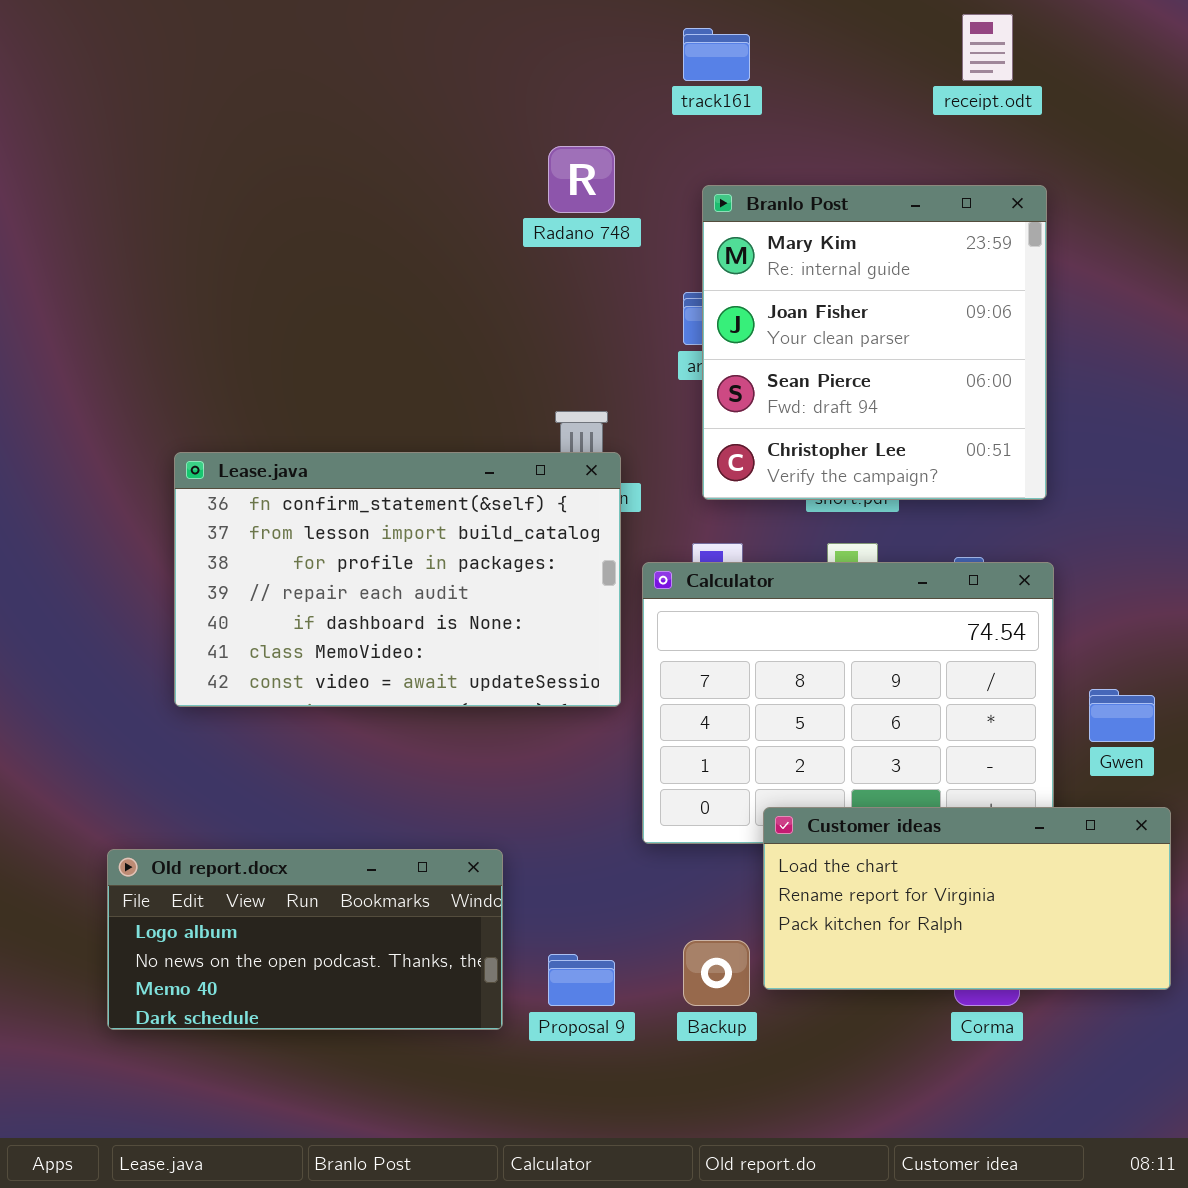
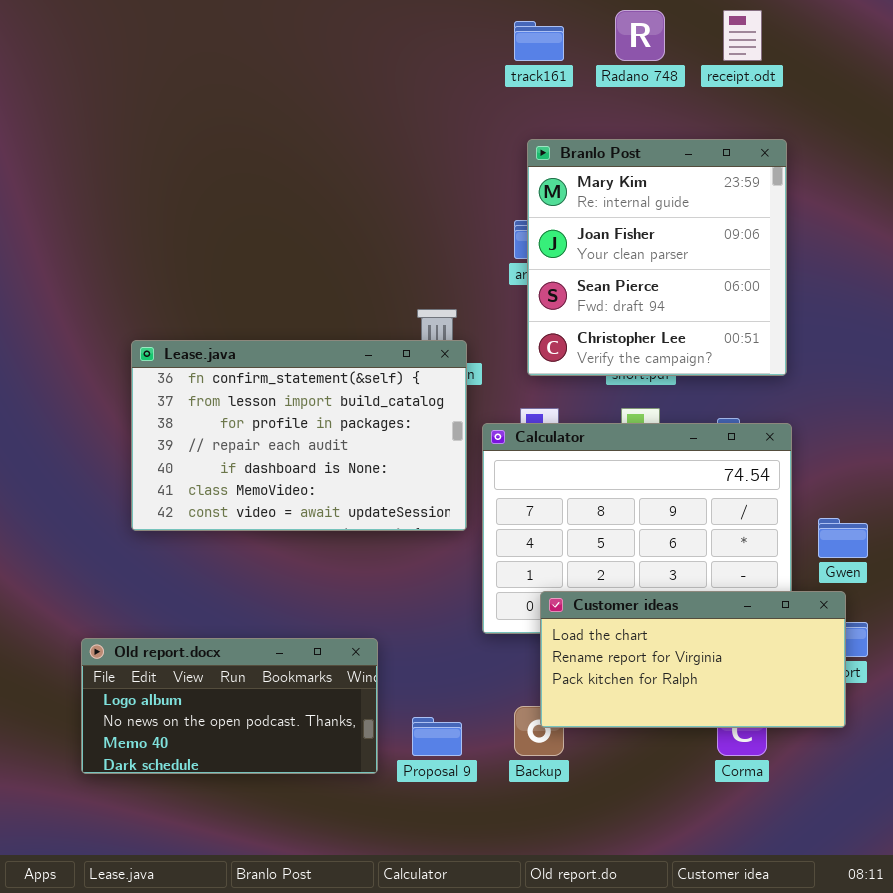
Radano 748: [548,146,615,213] -> [615,10,665,61], moved
Customer ideas: [763,807,1171,990] -> [540,591,846,728], moved

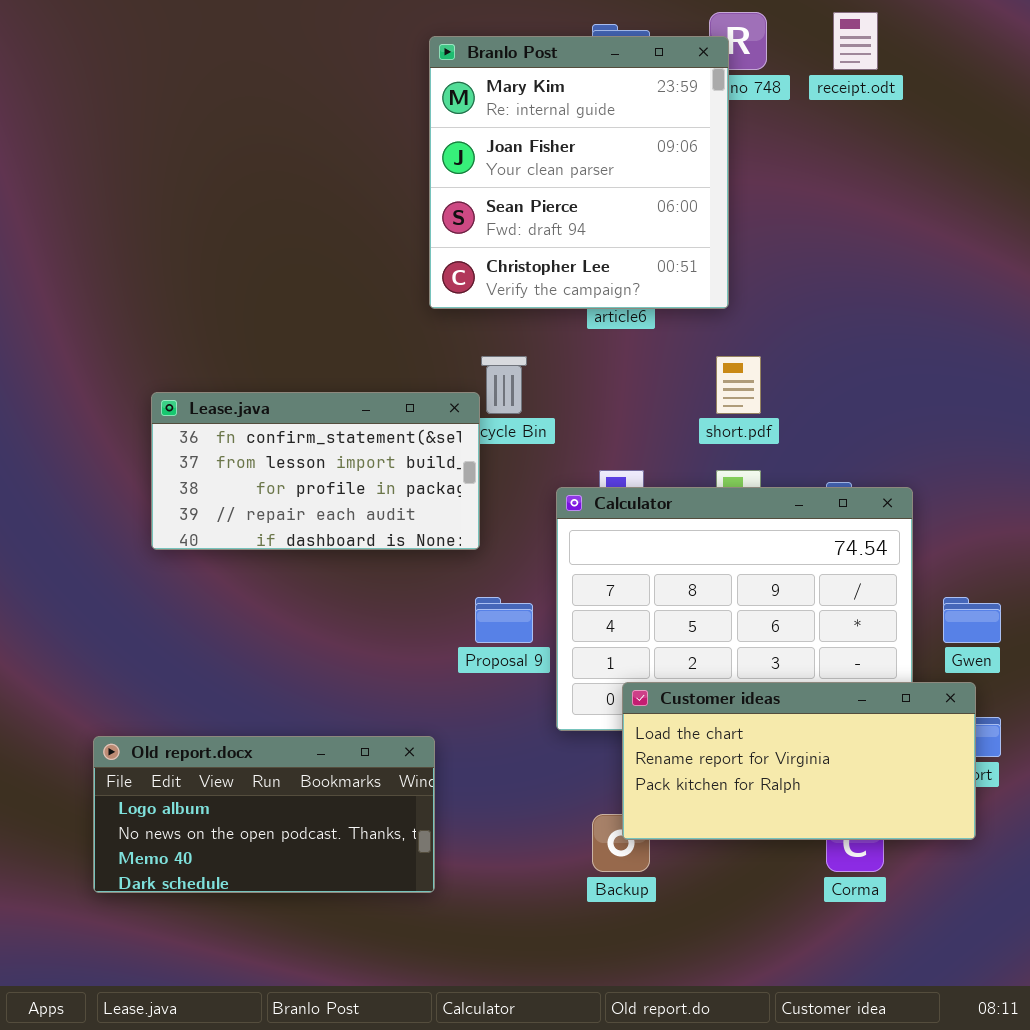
Branlo Post: [527,139,787,376] -> [429,36,729,309], moved
Lease.java: [131,340,467,531] -> [151,392,480,550], resized
Proposal 9: [412,717,462,756] -> [475,597,533,643], moved

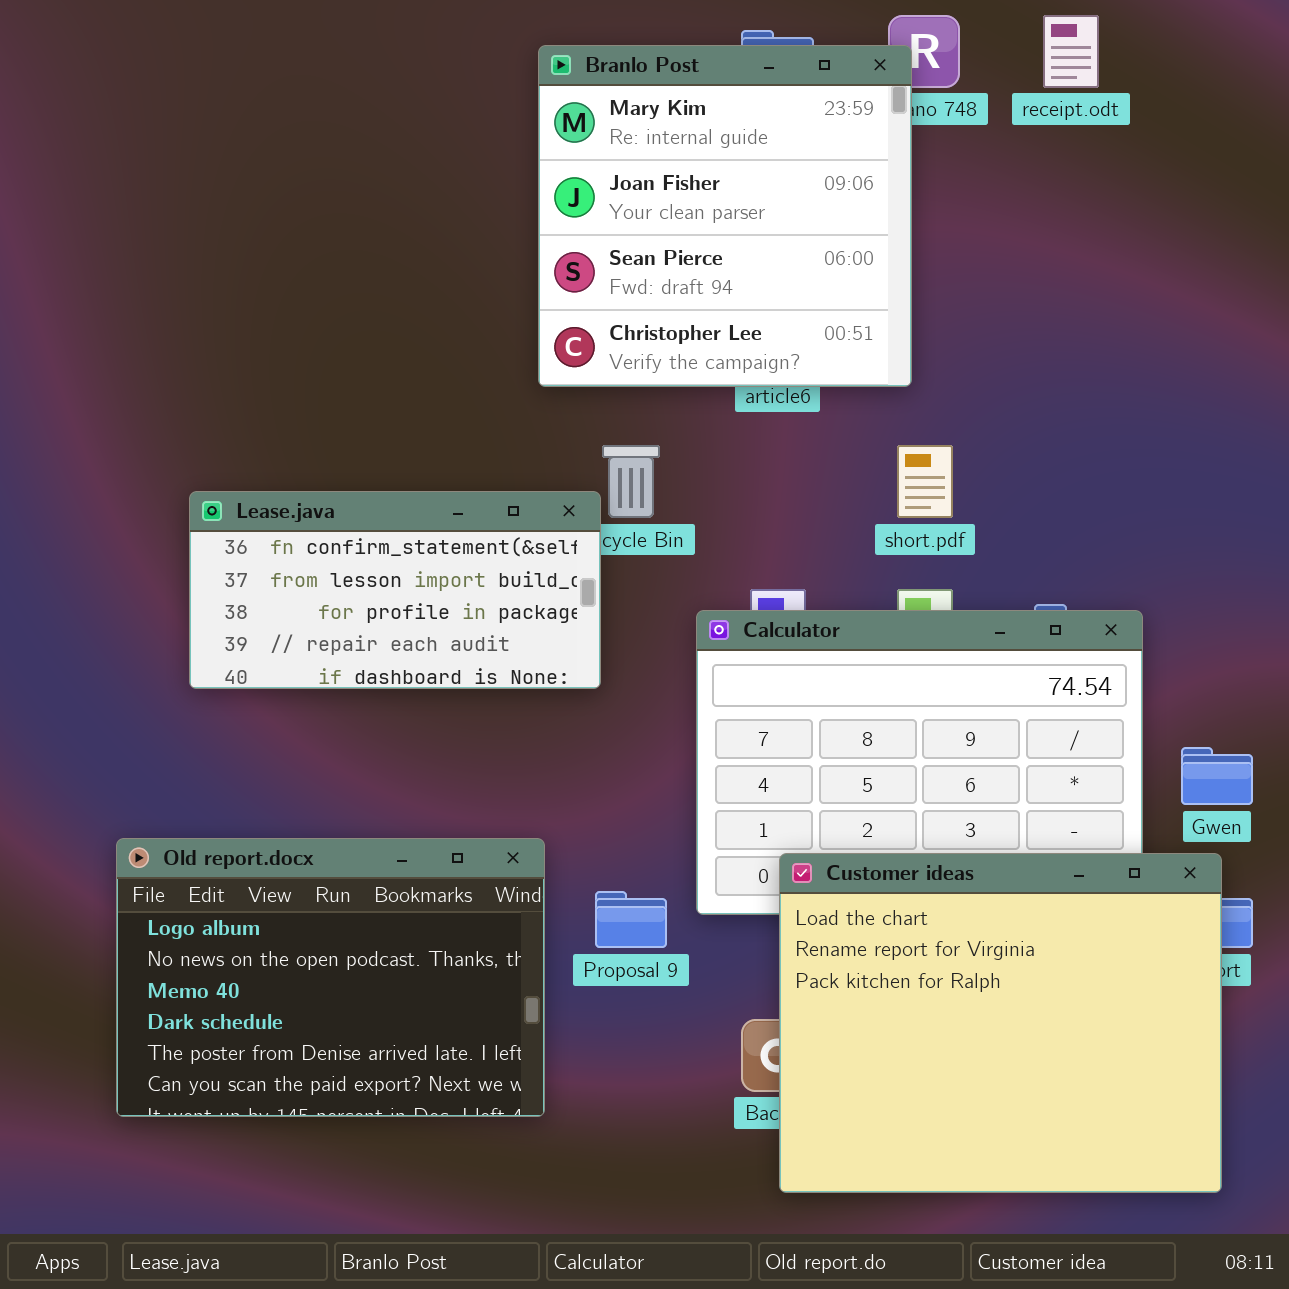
Proposal 9: [475,597,533,643] -> [595,891,667,948], moved
Customer ideas: [622,682,976,840] -> [779,853,1222,1193], resized
Old report.docx: [93,736,435,893] -> [116,838,545,1117], resized

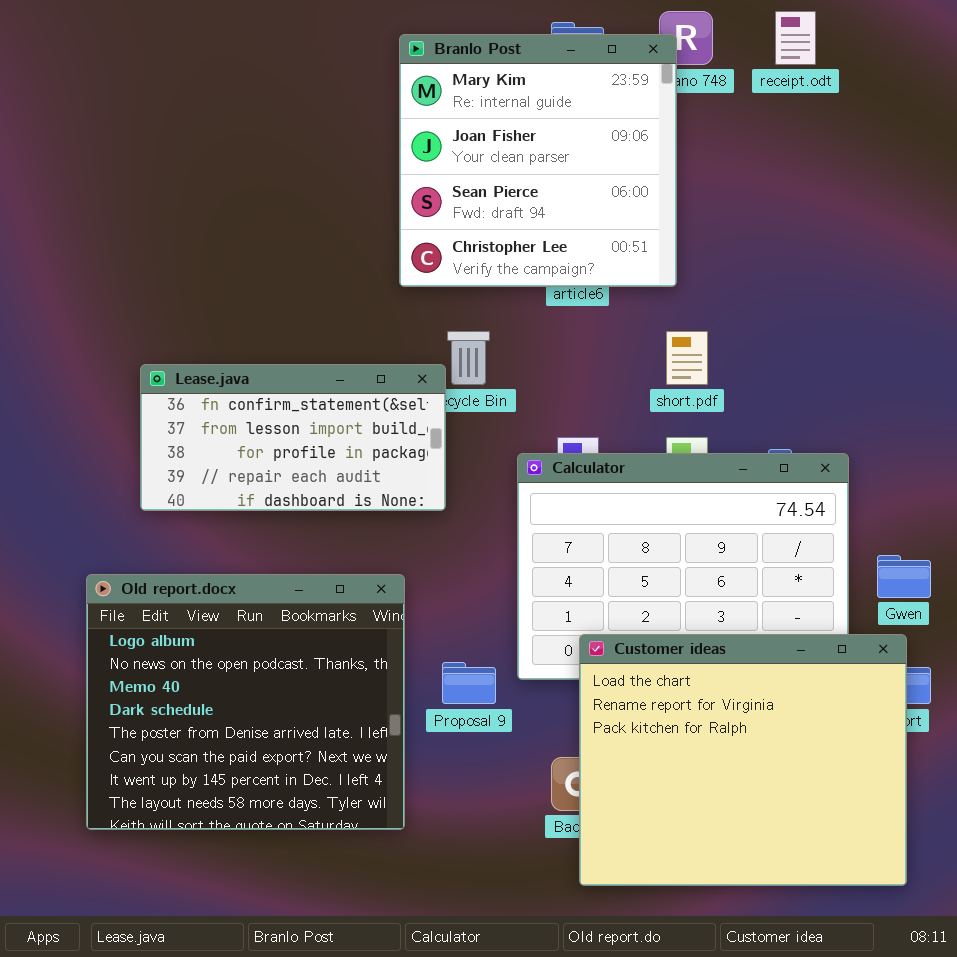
Old report.docx: [116,838,545,1117] -> [86,574,405,830], resized

